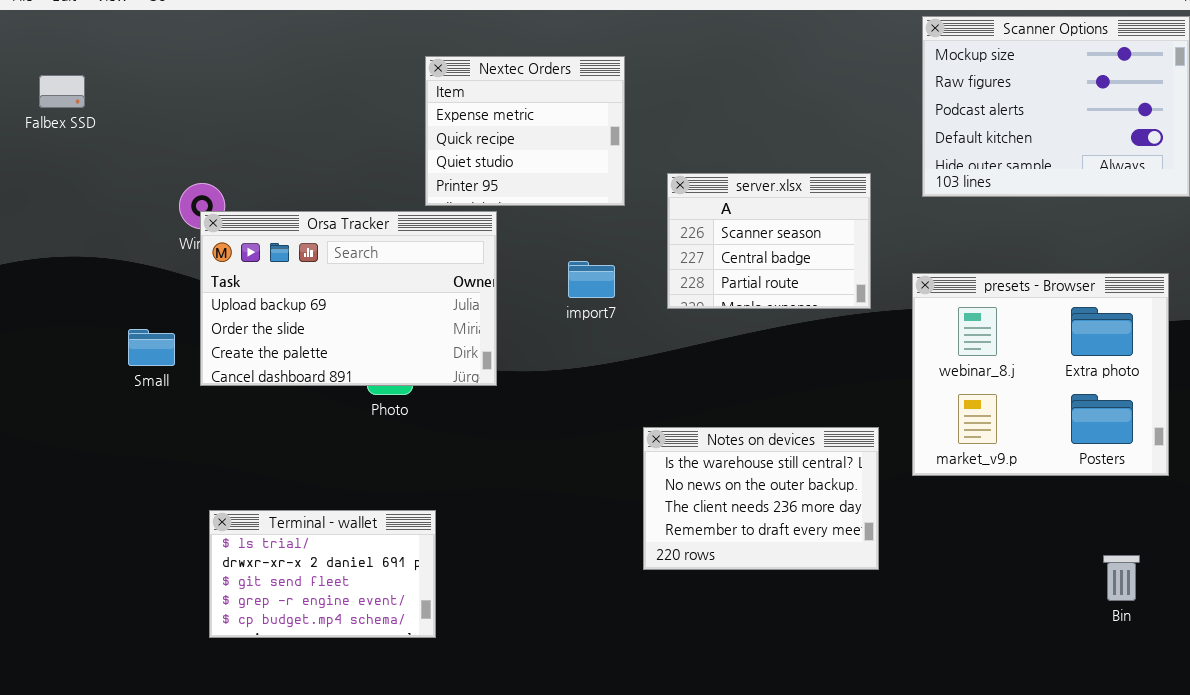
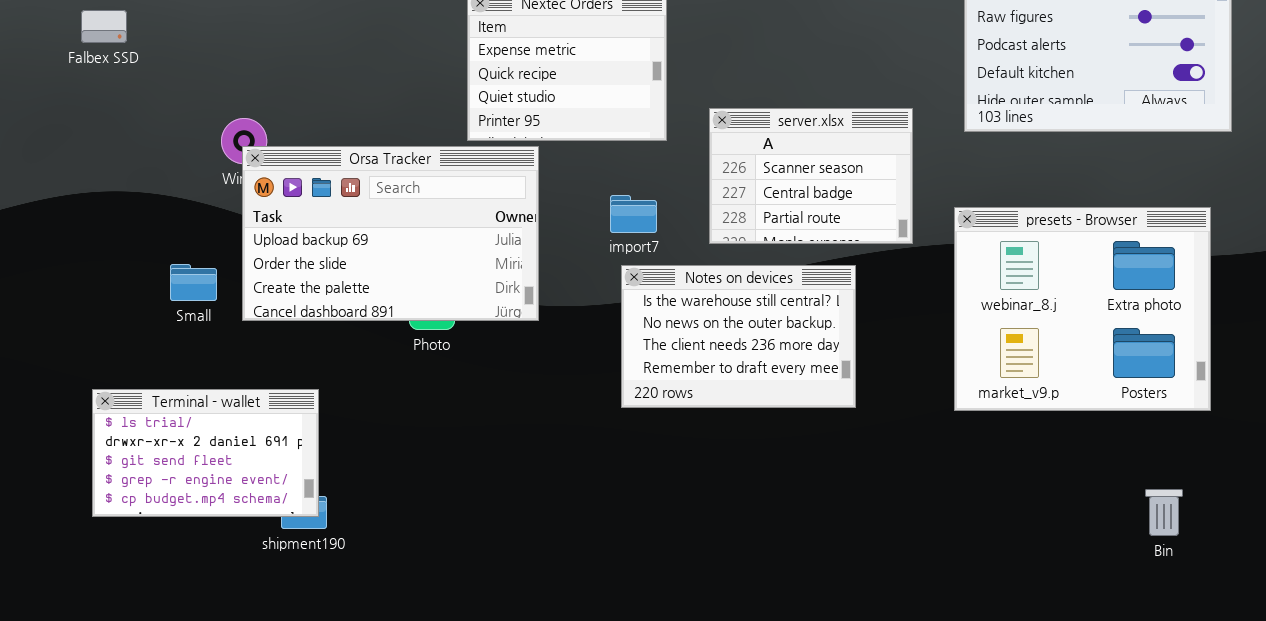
Notes on devices: [643,427,879,570] -> [621,265,856,408], moved
Terminal - wallet: [209,510,436,638] -> [92,389,319,517], moved

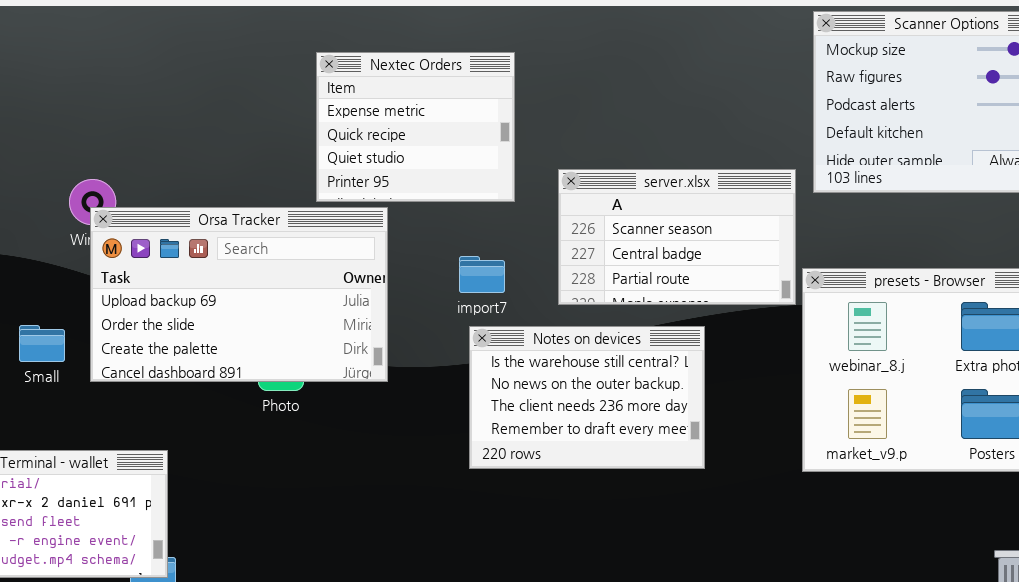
server.xlsx: [709,108,913,244] -> [558,169,796,305], resized

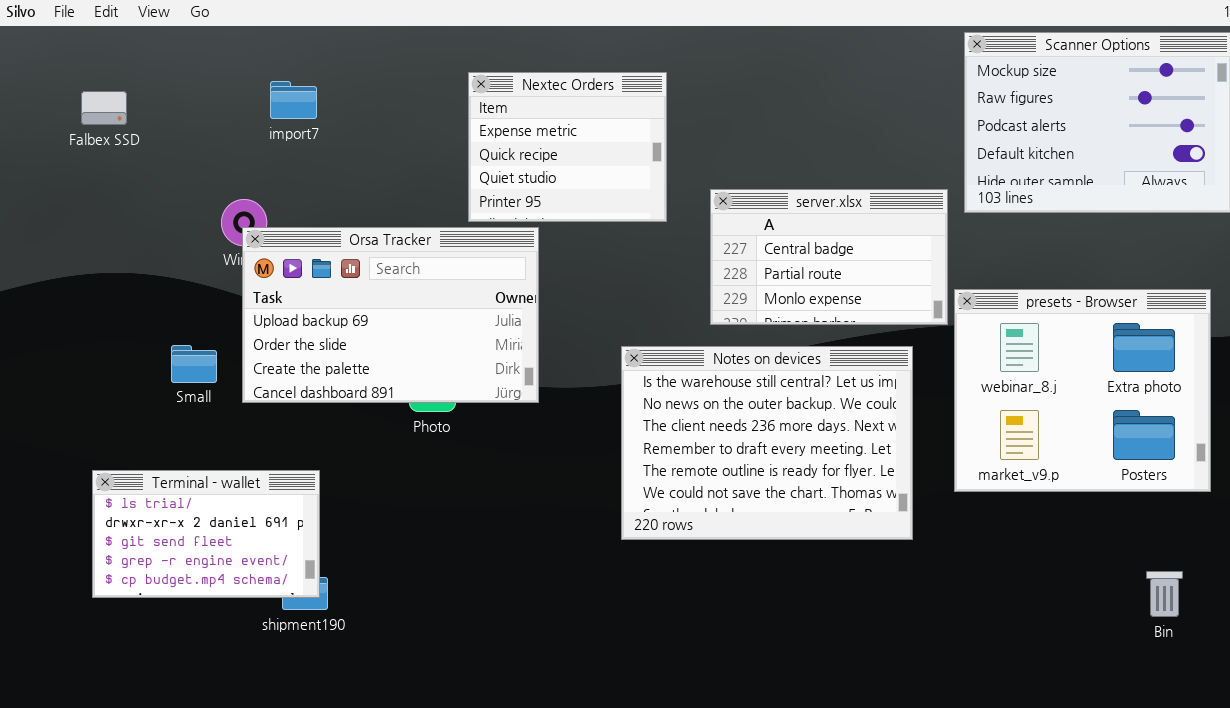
server.xlsx: [558,169,796,305] -> [710,189,948,325], scrolled down 1 row
import7: [459,256,505,293] -> [270,81,317,119], moved
Notes on devices: [469,326,705,469] -> [621,346,913,540], resized

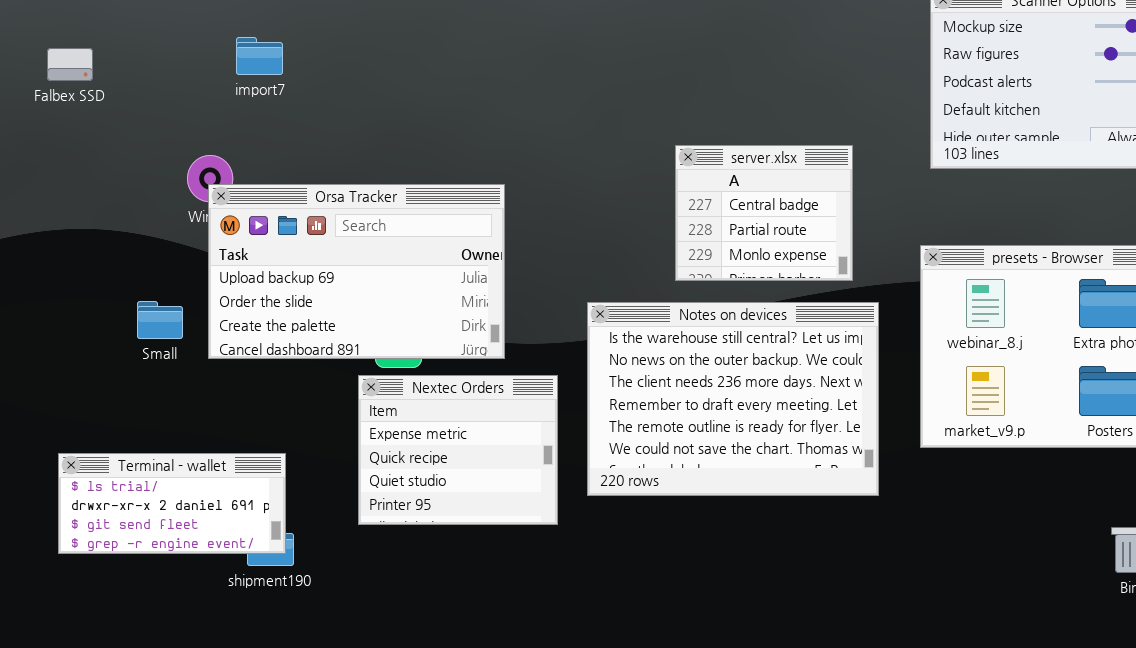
Nextec Orders: [468,72,667,222] -> [358,375,558,525], moved
server.xlsx: [710,189,948,325] -> [675,145,853,281], resized
Terminal - wallet: [92,470,320,598] -> [58,453,286,554], resized

